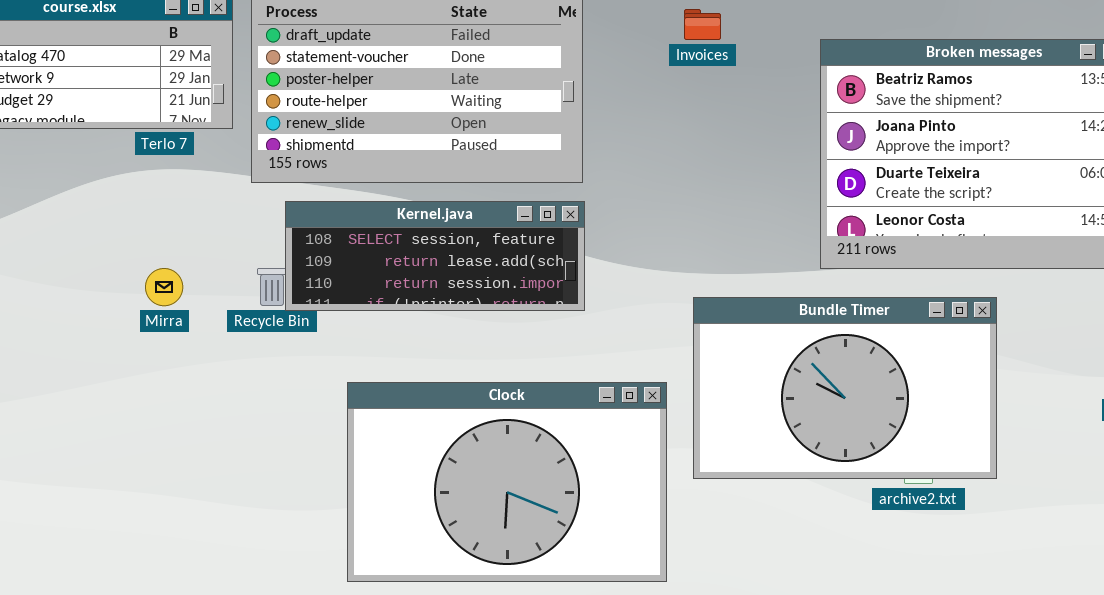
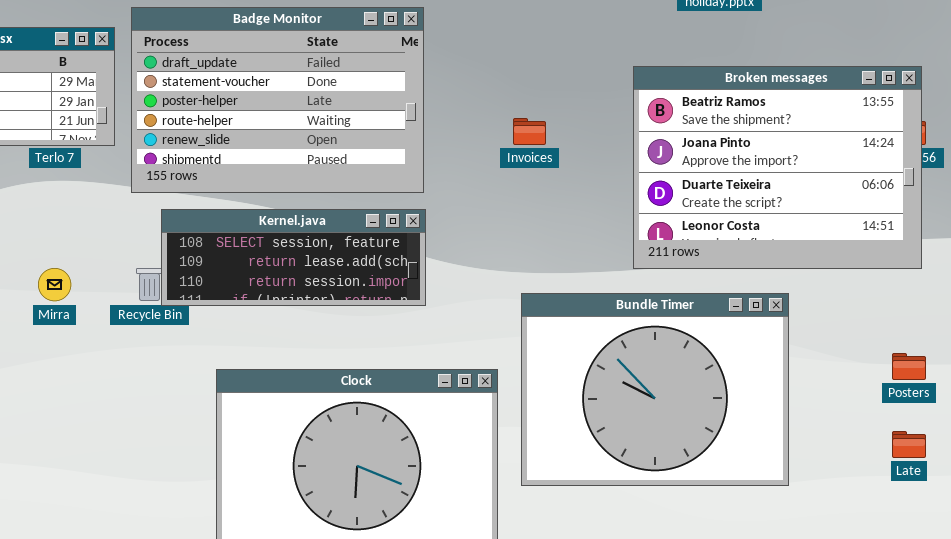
Invoices: [684,9,721,40] -> [513,118,546,145], moved
Bundle Timer: [693,297,997,479] -> [521,293,789,486], resized

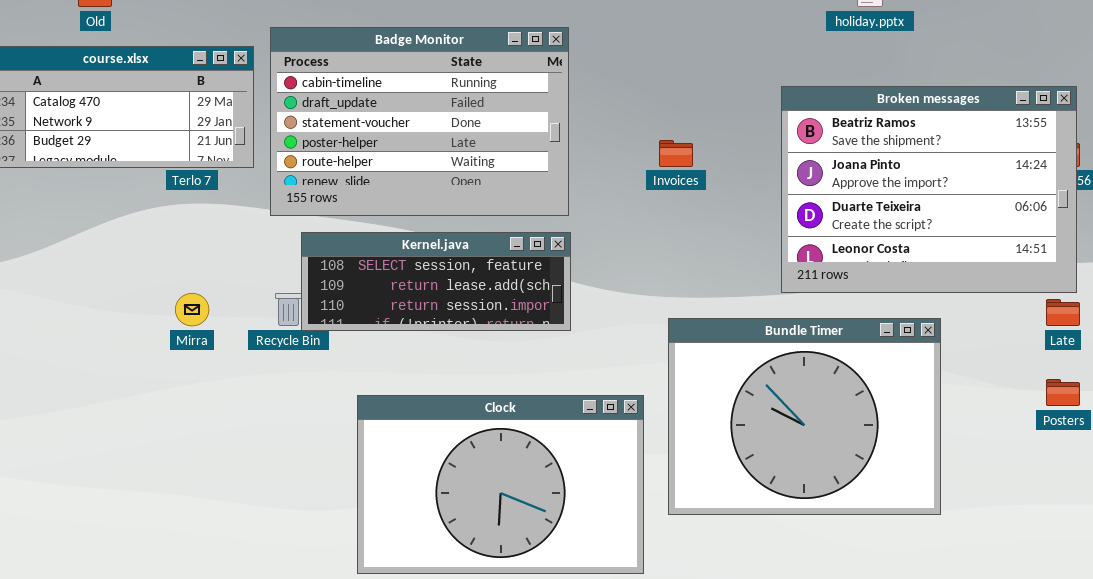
Badge Monitor: [131,7,424,193] -> [270,27,569,216], scrolled up 1 row
Late: [892,431,926,458] -> [1046,299,1080,326], moved

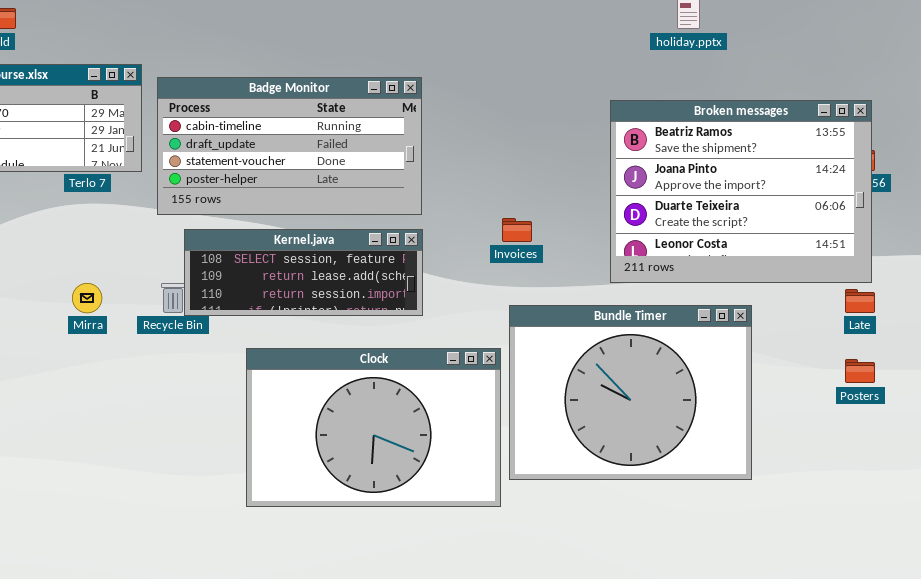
Badge Monitor: [270,27,569,216] -> [157,77,422,215], resized
Invoices: [659,140,693,167] -> [502,218,532,242], moved
Clock: [357,395,644,574] -> [246,348,501,507], moved

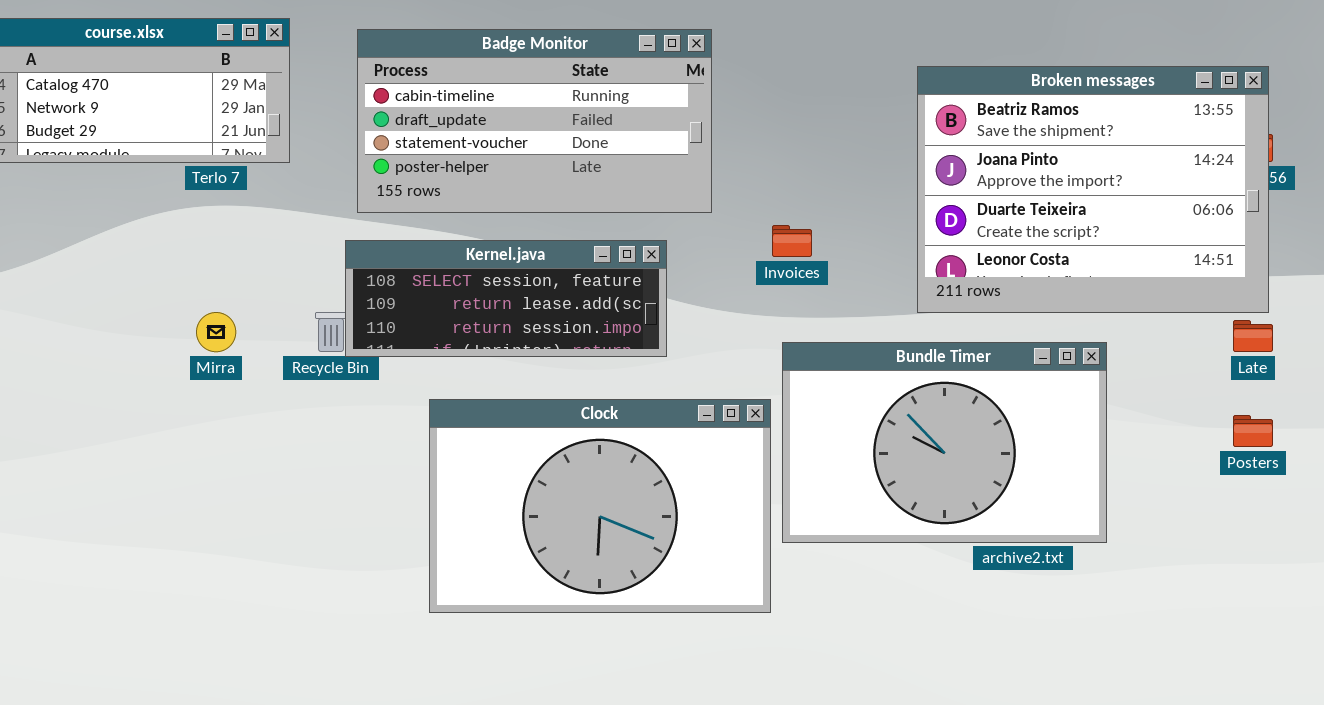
Badge Monitor: [157,77,422,215] -> [357,29,712,213], moved
Bundle Timer: [509,305,752,480] -> [782,342,1107,543], resized

